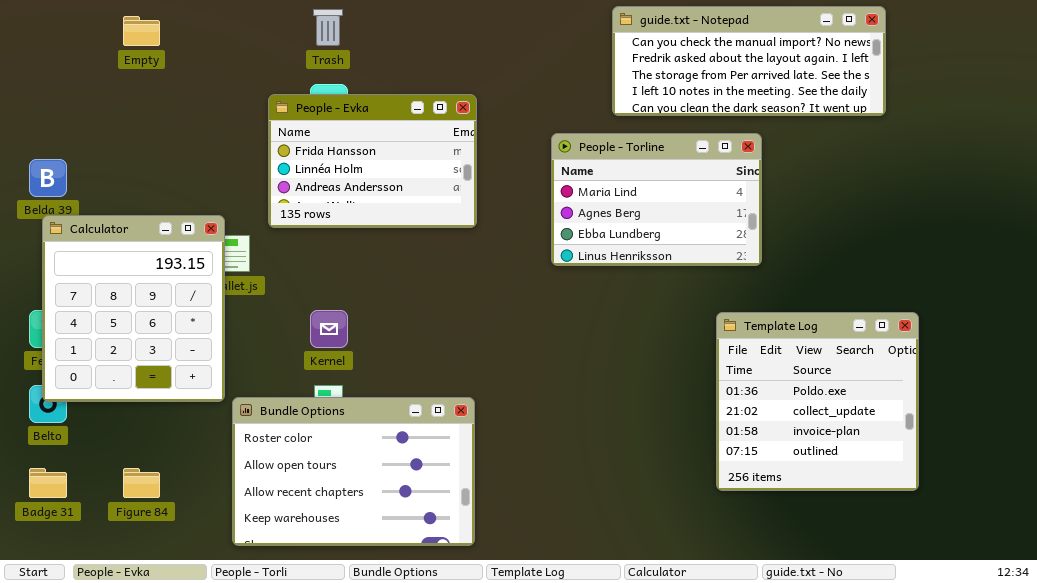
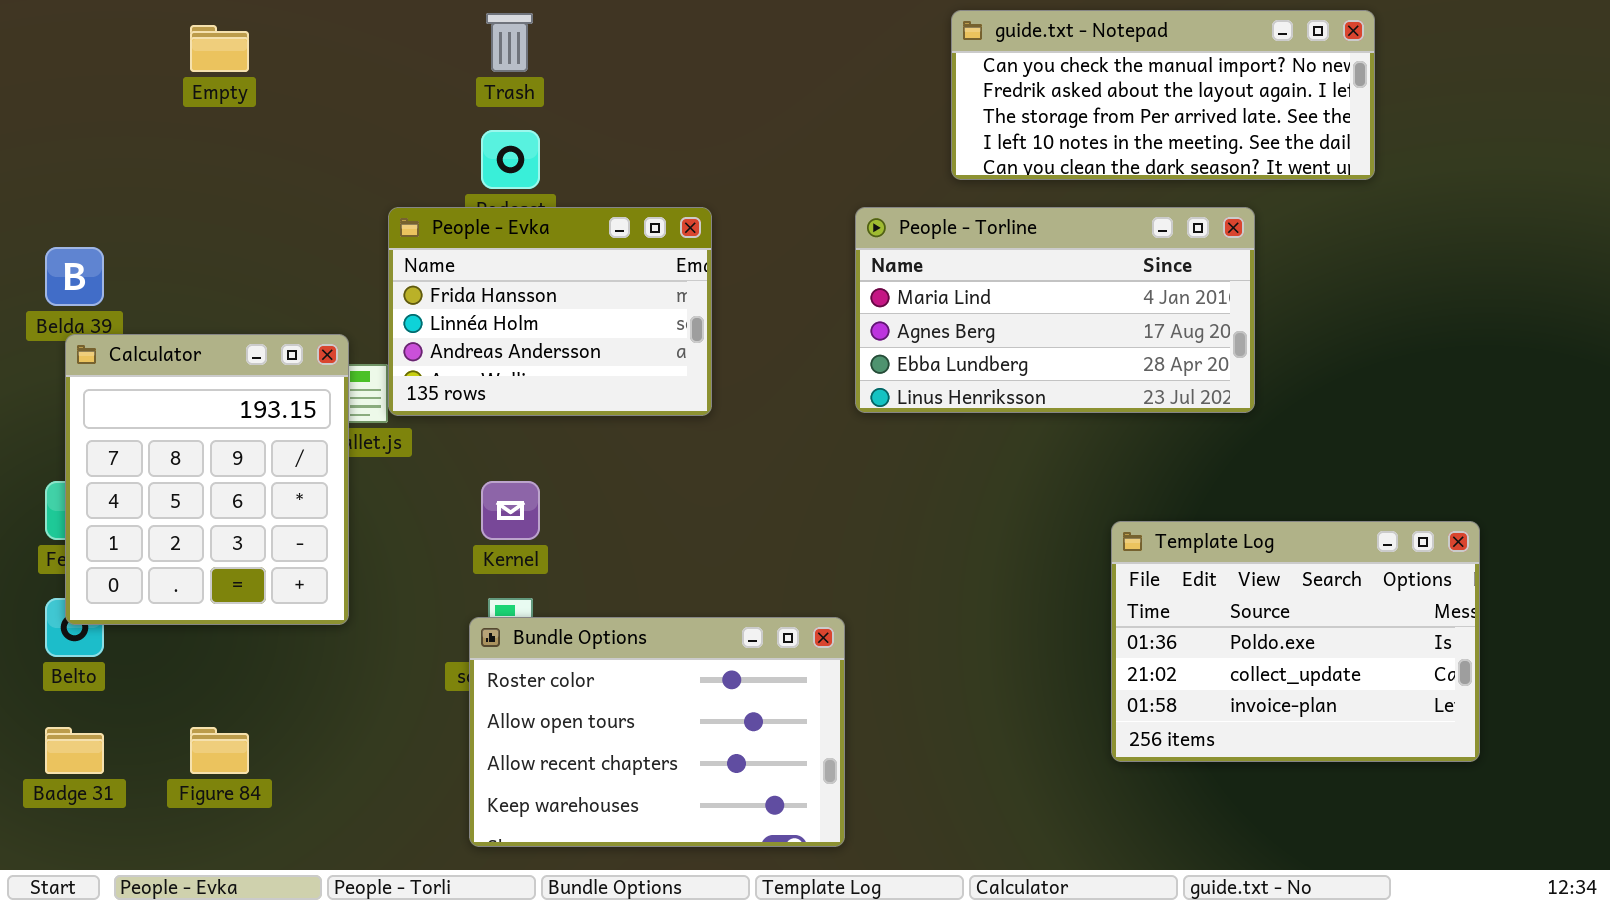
People - Evka: [268,94,477,228] -> [388,207,712,416], moved
People - Torline: [551,133,762,266] -> [855,207,1255,413], resized
Template Log: [716,312,919,491] -> [1111,521,1480,762], resized
Bundle Options: [232,397,475,546] -> [469,617,845,847], moved

